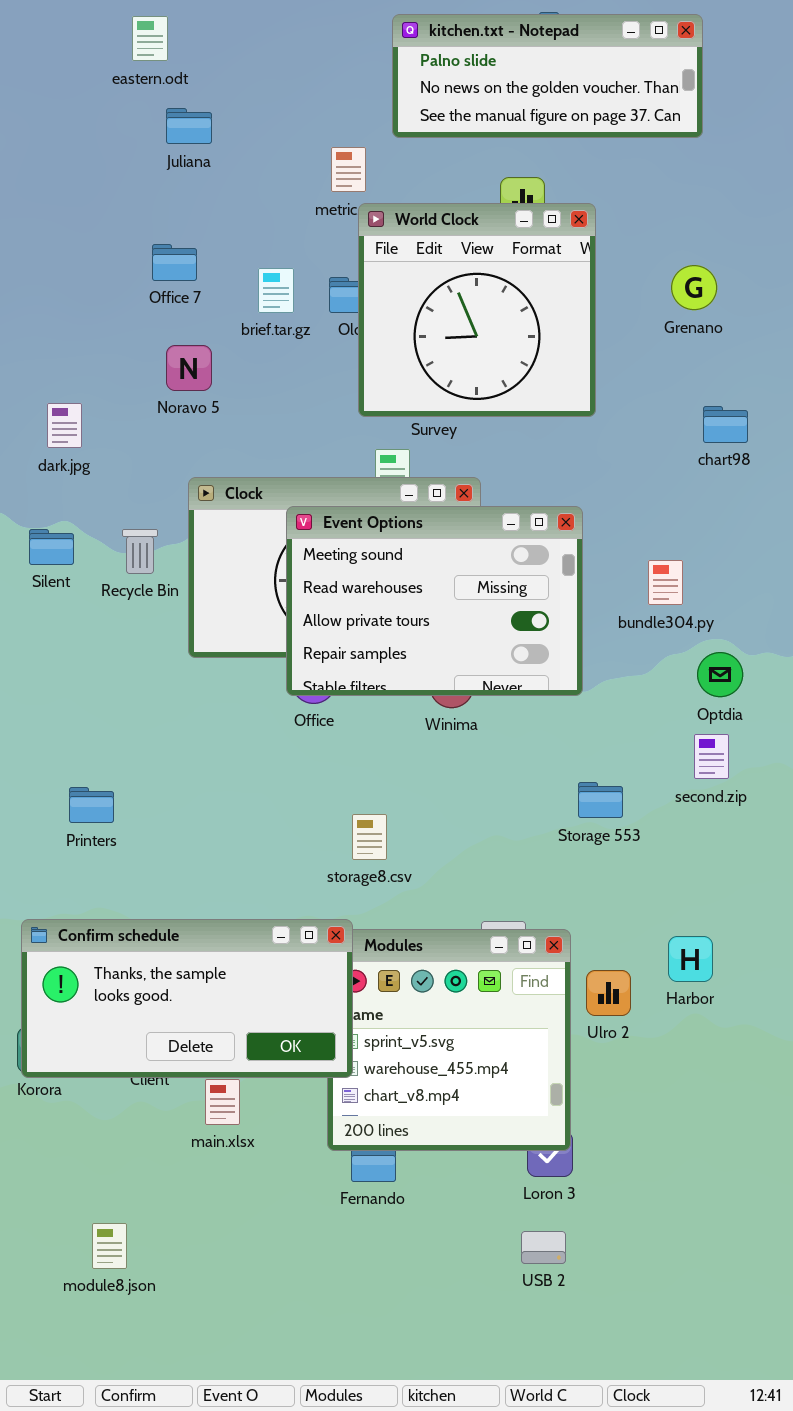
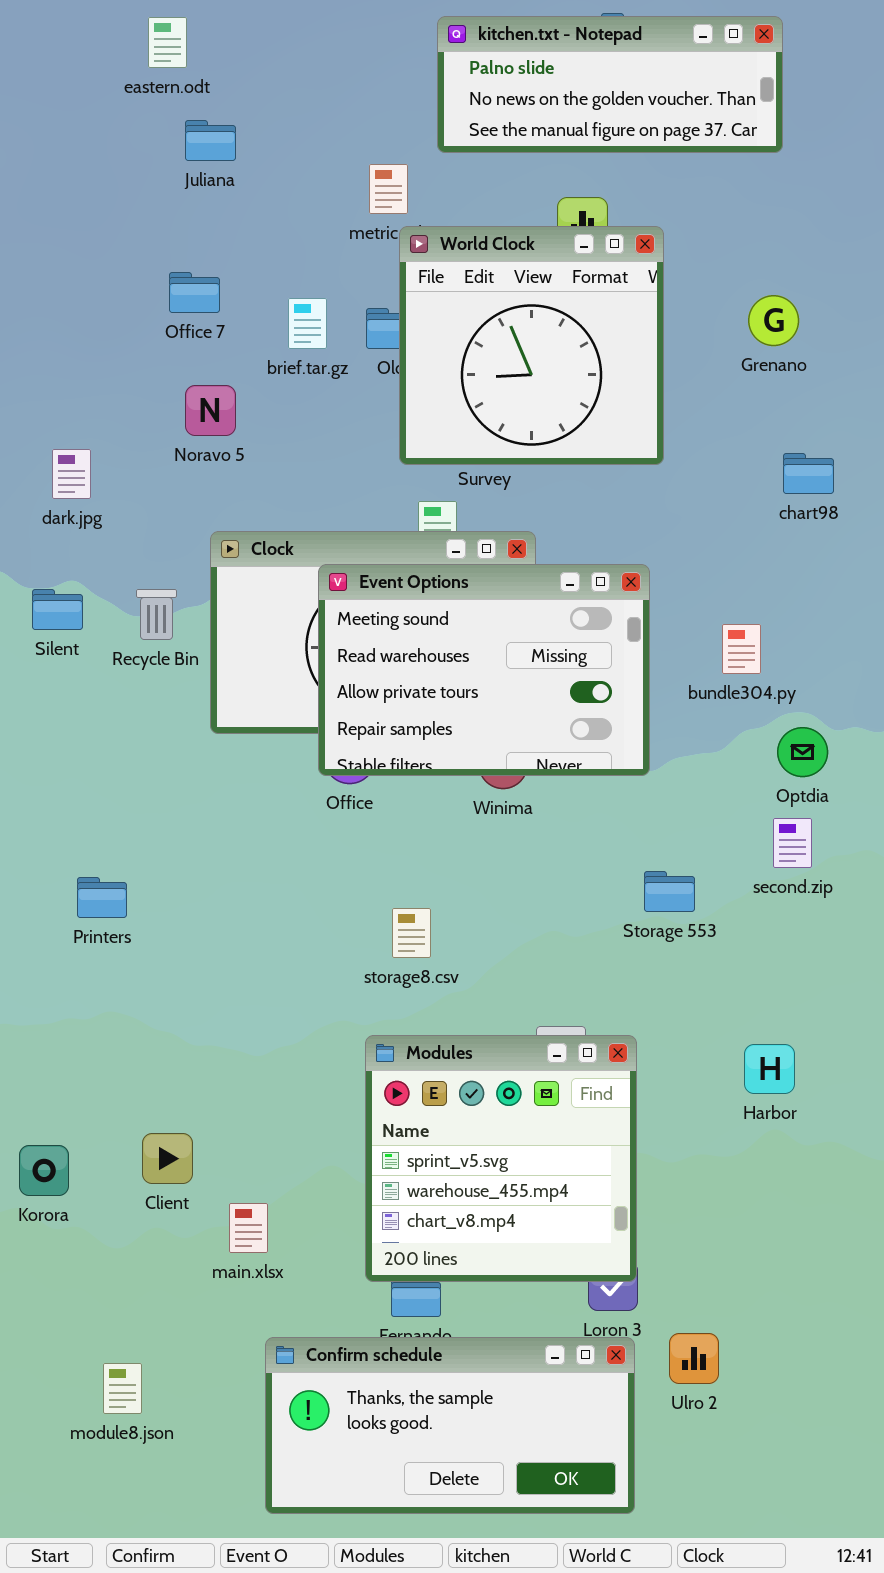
Confirm schedule: [21,919,353,1078] -> [265,1337,635,1514], moved
Ulro 2: [586,970,631,1016] -> [669,1333,719,1384], moved

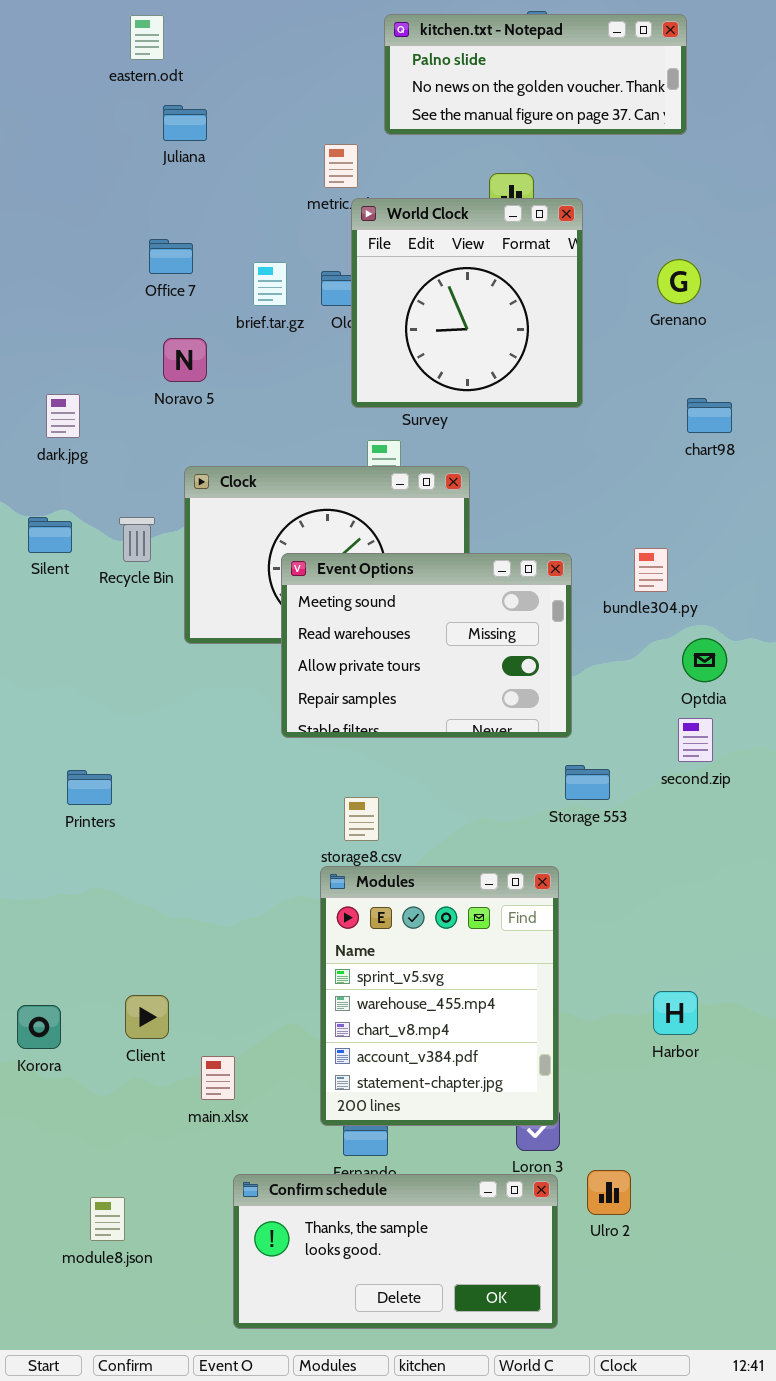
Event Options: [318,564,650,776] -> [281,553,572,738], moved
Modules: [365,1035,637,1282] -> [320,866,559,1126], resized
Harbor: [744,1044,795,1094] -> [653,991,698,1035], moved

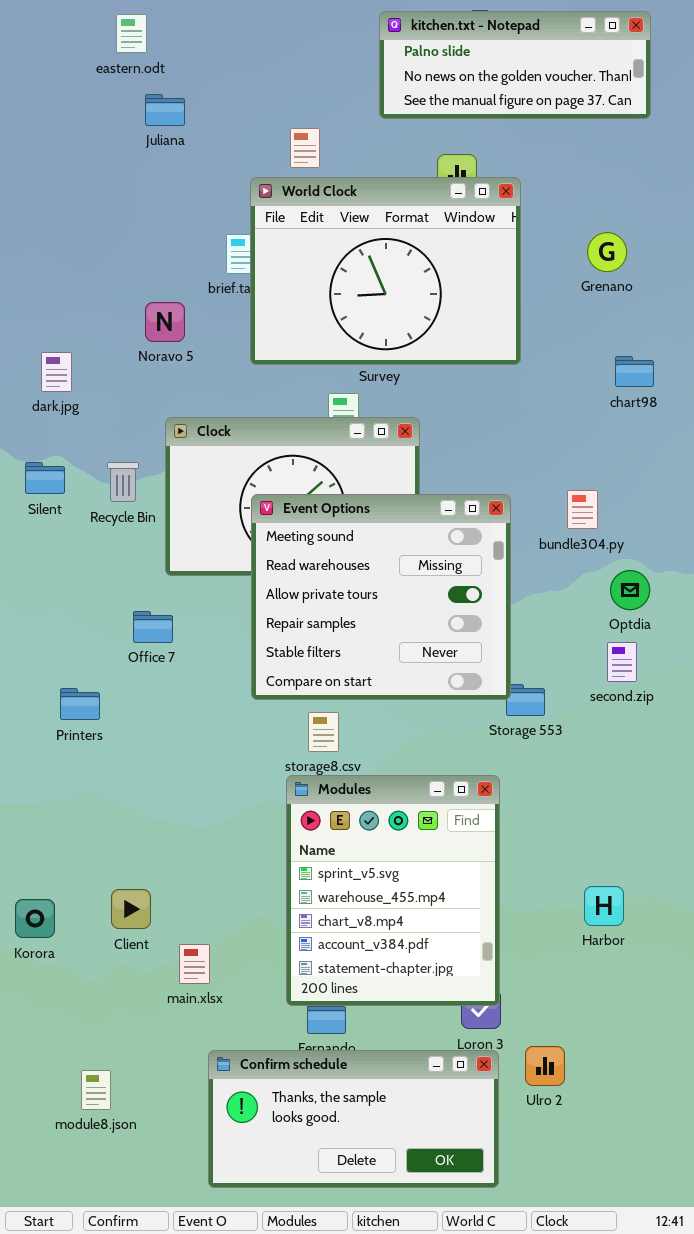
kitchen.txt - Notepad: [384,14,687,135] -> [379,11,651,119], moved
World Clock: [351,198,583,408] -> [250,177,521,365], resized
Office 7: [149,239,193,274] -> [133,611,173,643], moved
Event Options: [281,553,572,738] -> [251,494,511,700], resized

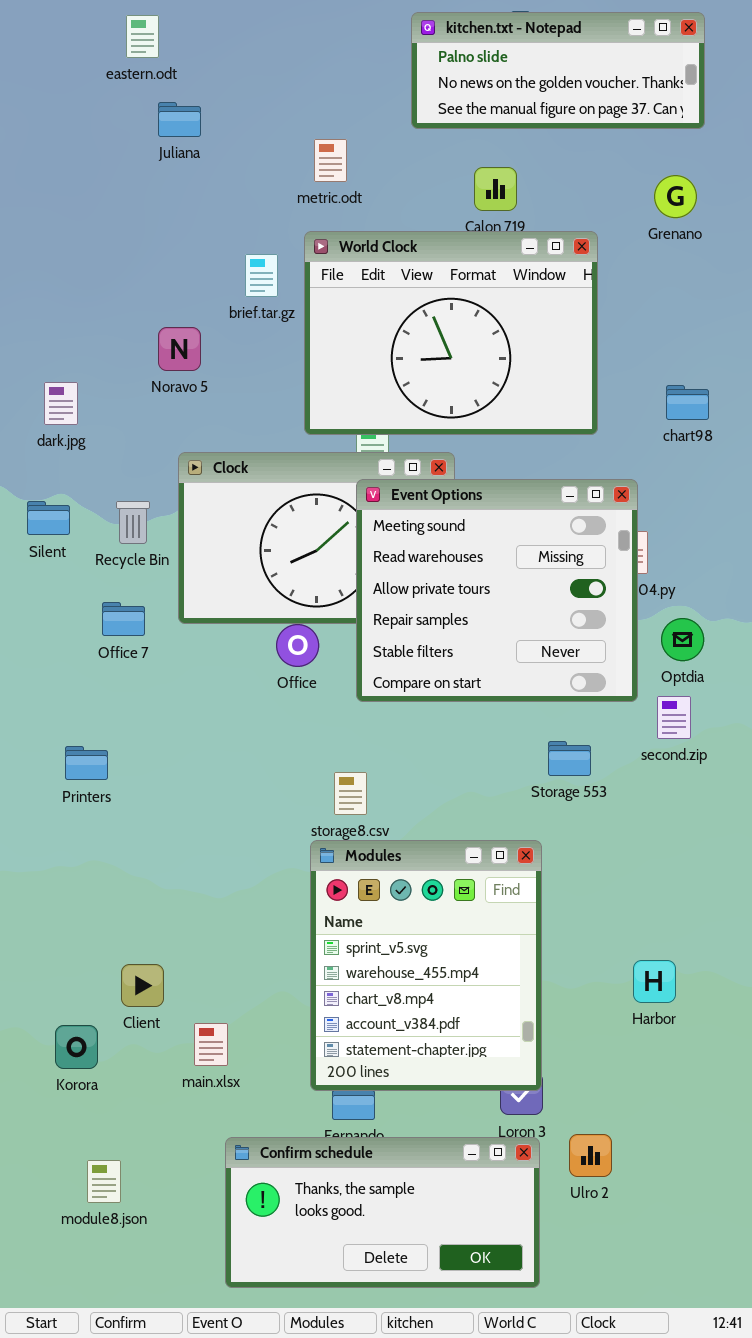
World Clock: [250,177,521,365] -> [304,231,598,435], moved
Grenano: [587,232,627,272] -> [654,175,697,218], moved
Event Options: [251,494,511,700] -> [356,479,638,702], moved
Office 7: [133,611,173,643] -> [102,602,145,636], moved
Korora: [15,899,55,938] -> [55,1025,98,1069], moved

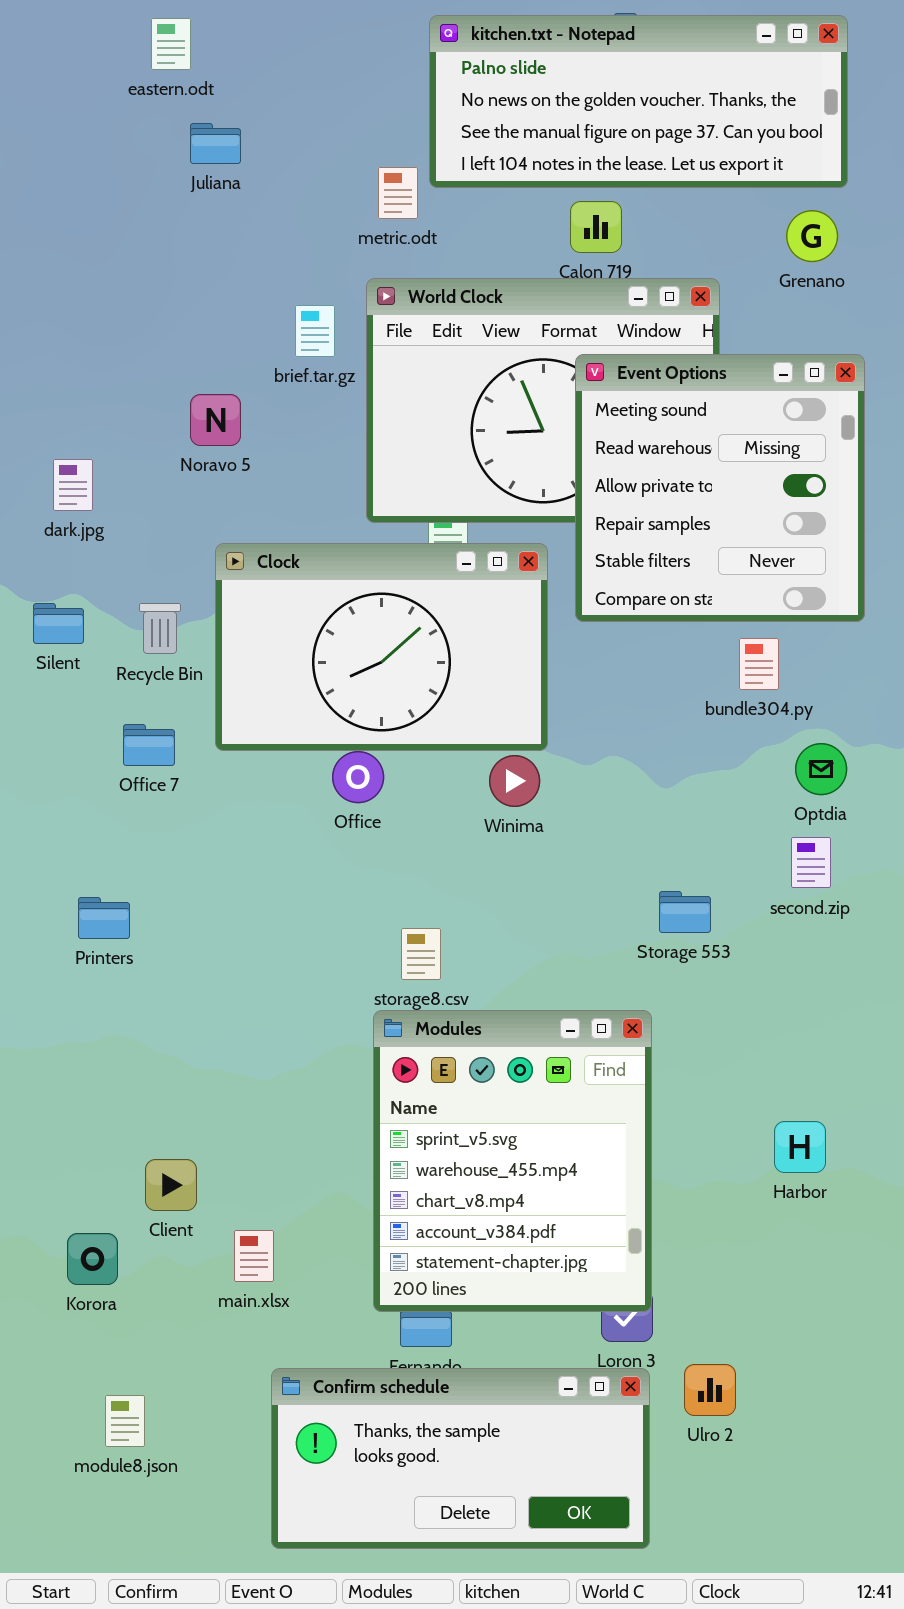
kitchen.txt - Notepad: [411,12,705,129] -> [429,15,848,188], resized
Event Options: [356,479,638,702] -> [575,354,865,622], moved, resized
Harbor: [633,960,676,1003] -> [774,1121,826,1173], moved

